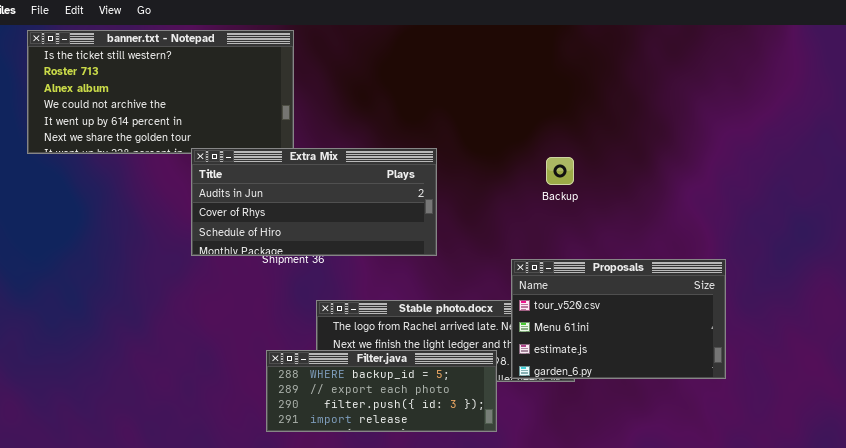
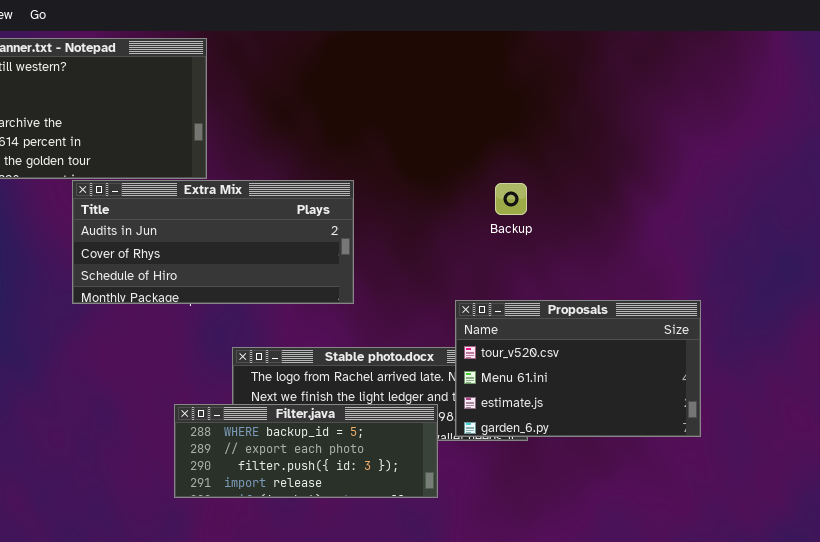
Extra Mix: [191,148,437,256] -> [72,180,354,304], moved

